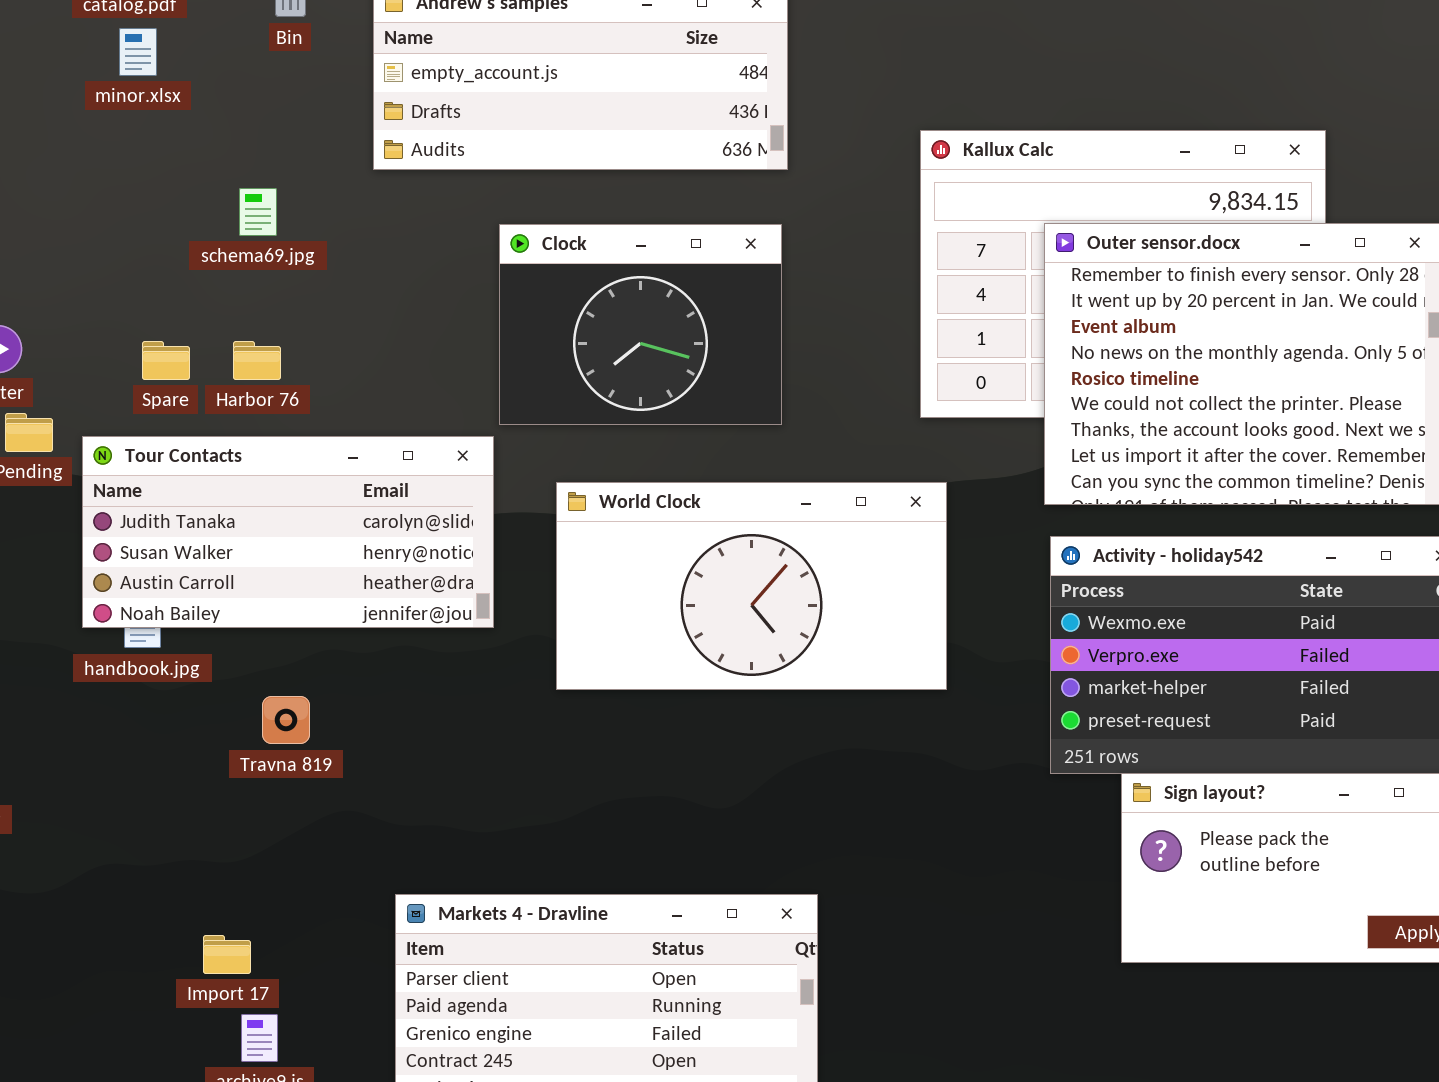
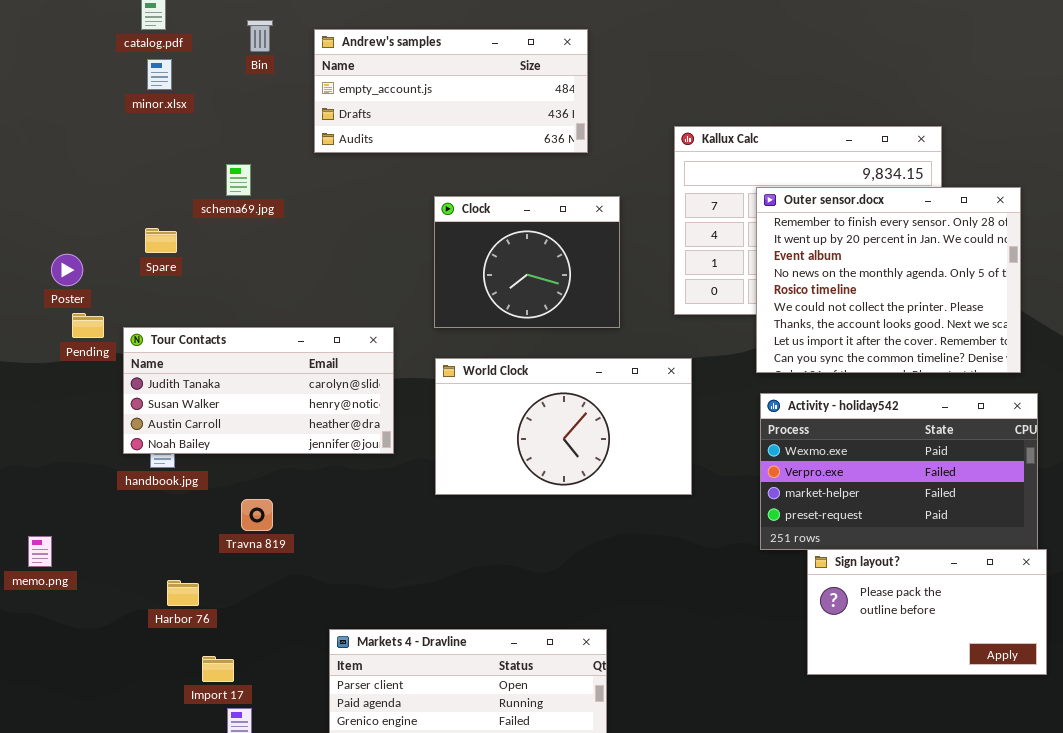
Clock: [499,224,782,425] -> [434,196,620,328], moved
Spare: [142,341,190,380] -> [145,228,177,253], moved
Harbor 76: [233,341,281,380] -> [167,580,199,606], moved

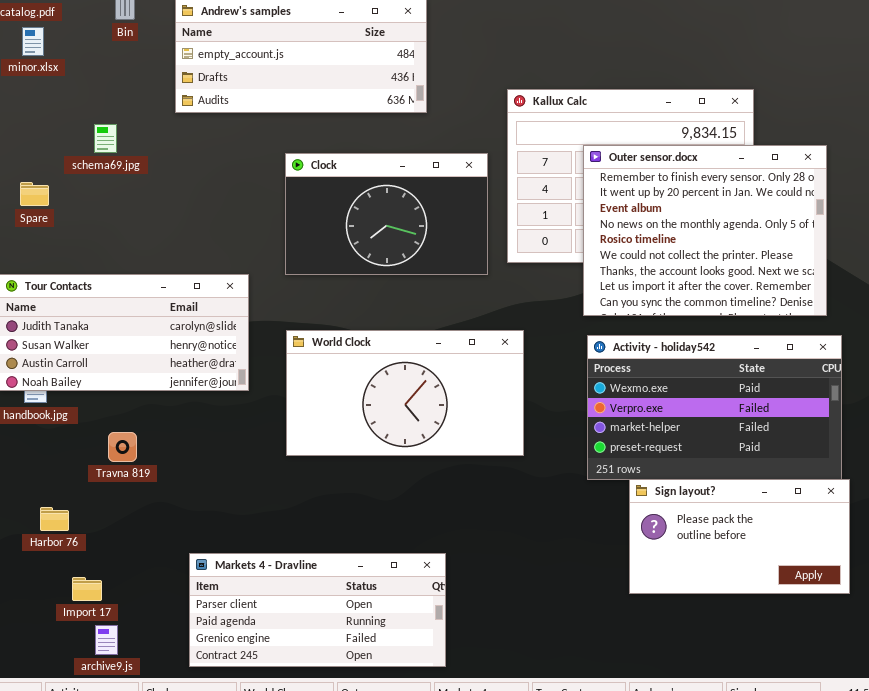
Clock: [434,196,620,328] -> [285,153,488,275], resized
World Clock: [435,358,692,495] -> [286,330,524,456], moved

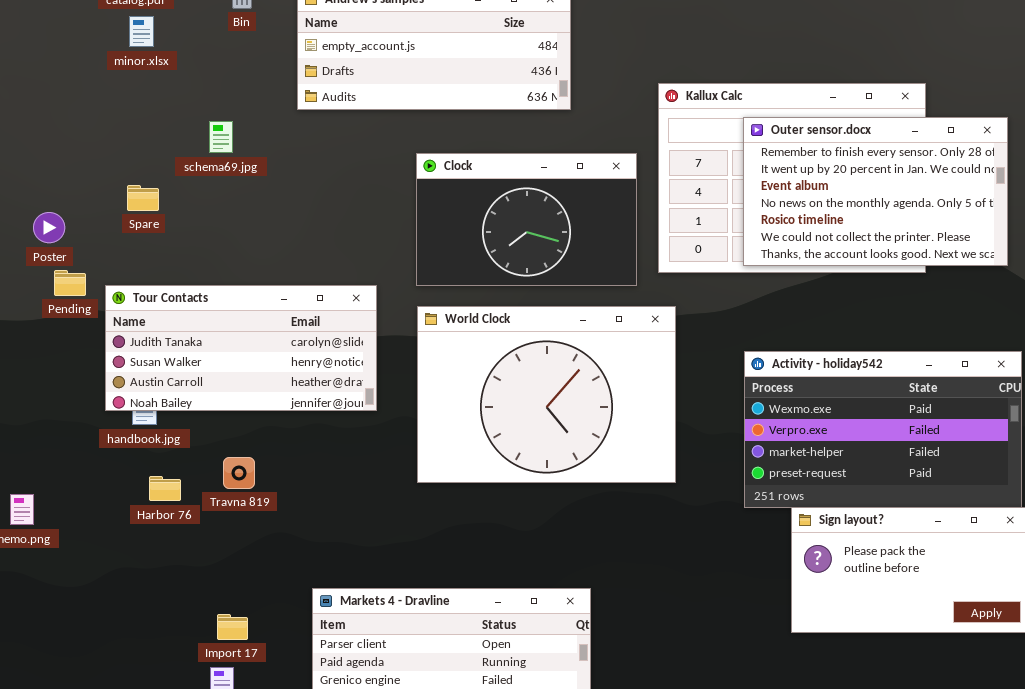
Outer sensor.docx: [583,145,827,316] -> [743,117,1008,266], moved, resized
World Clock: [286,330,524,456] -> [417,306,676,483], resized
Harbor 76: [40,507,69,531] -> [149,476,181,501], moved
Import 17: [72,577,102,601] -> [217,614,248,640], moved

